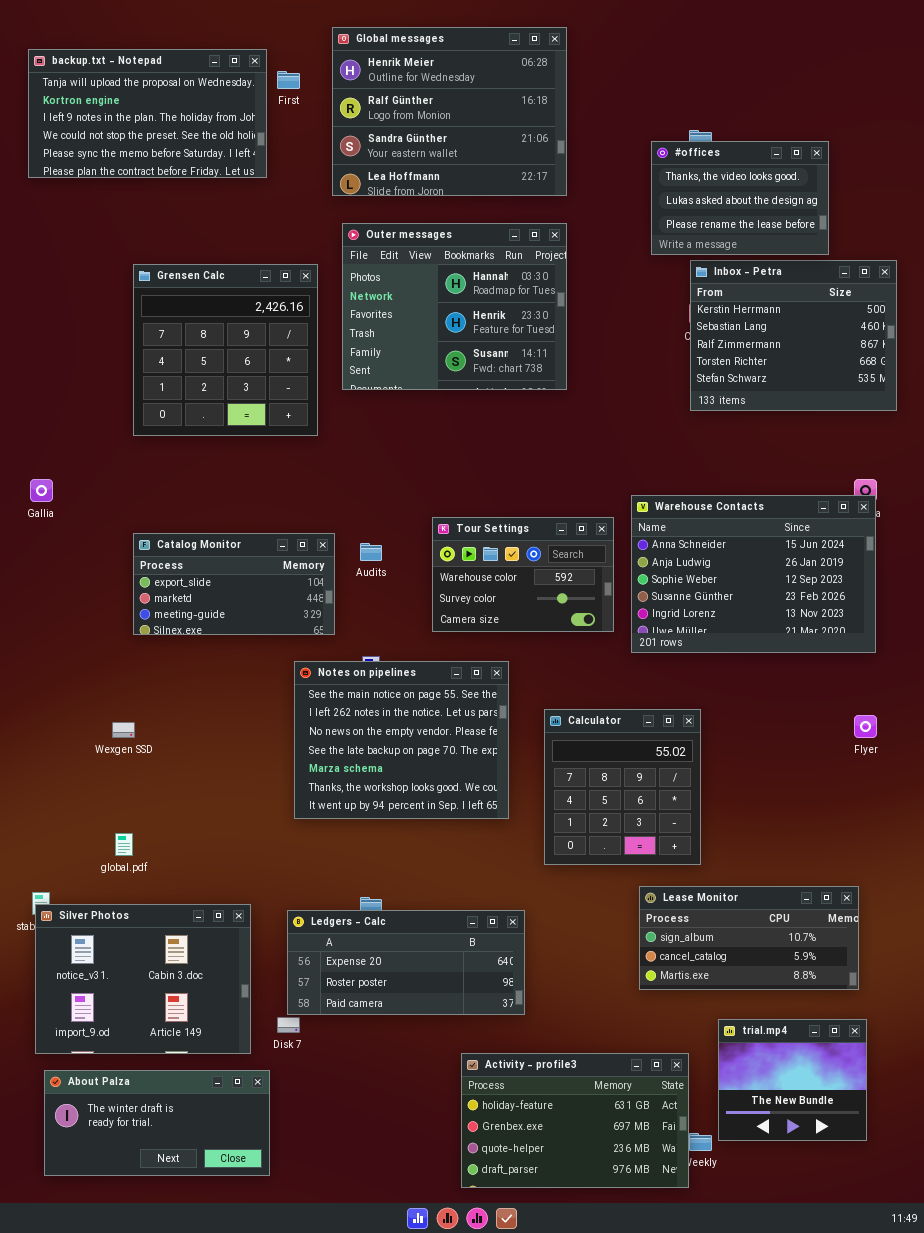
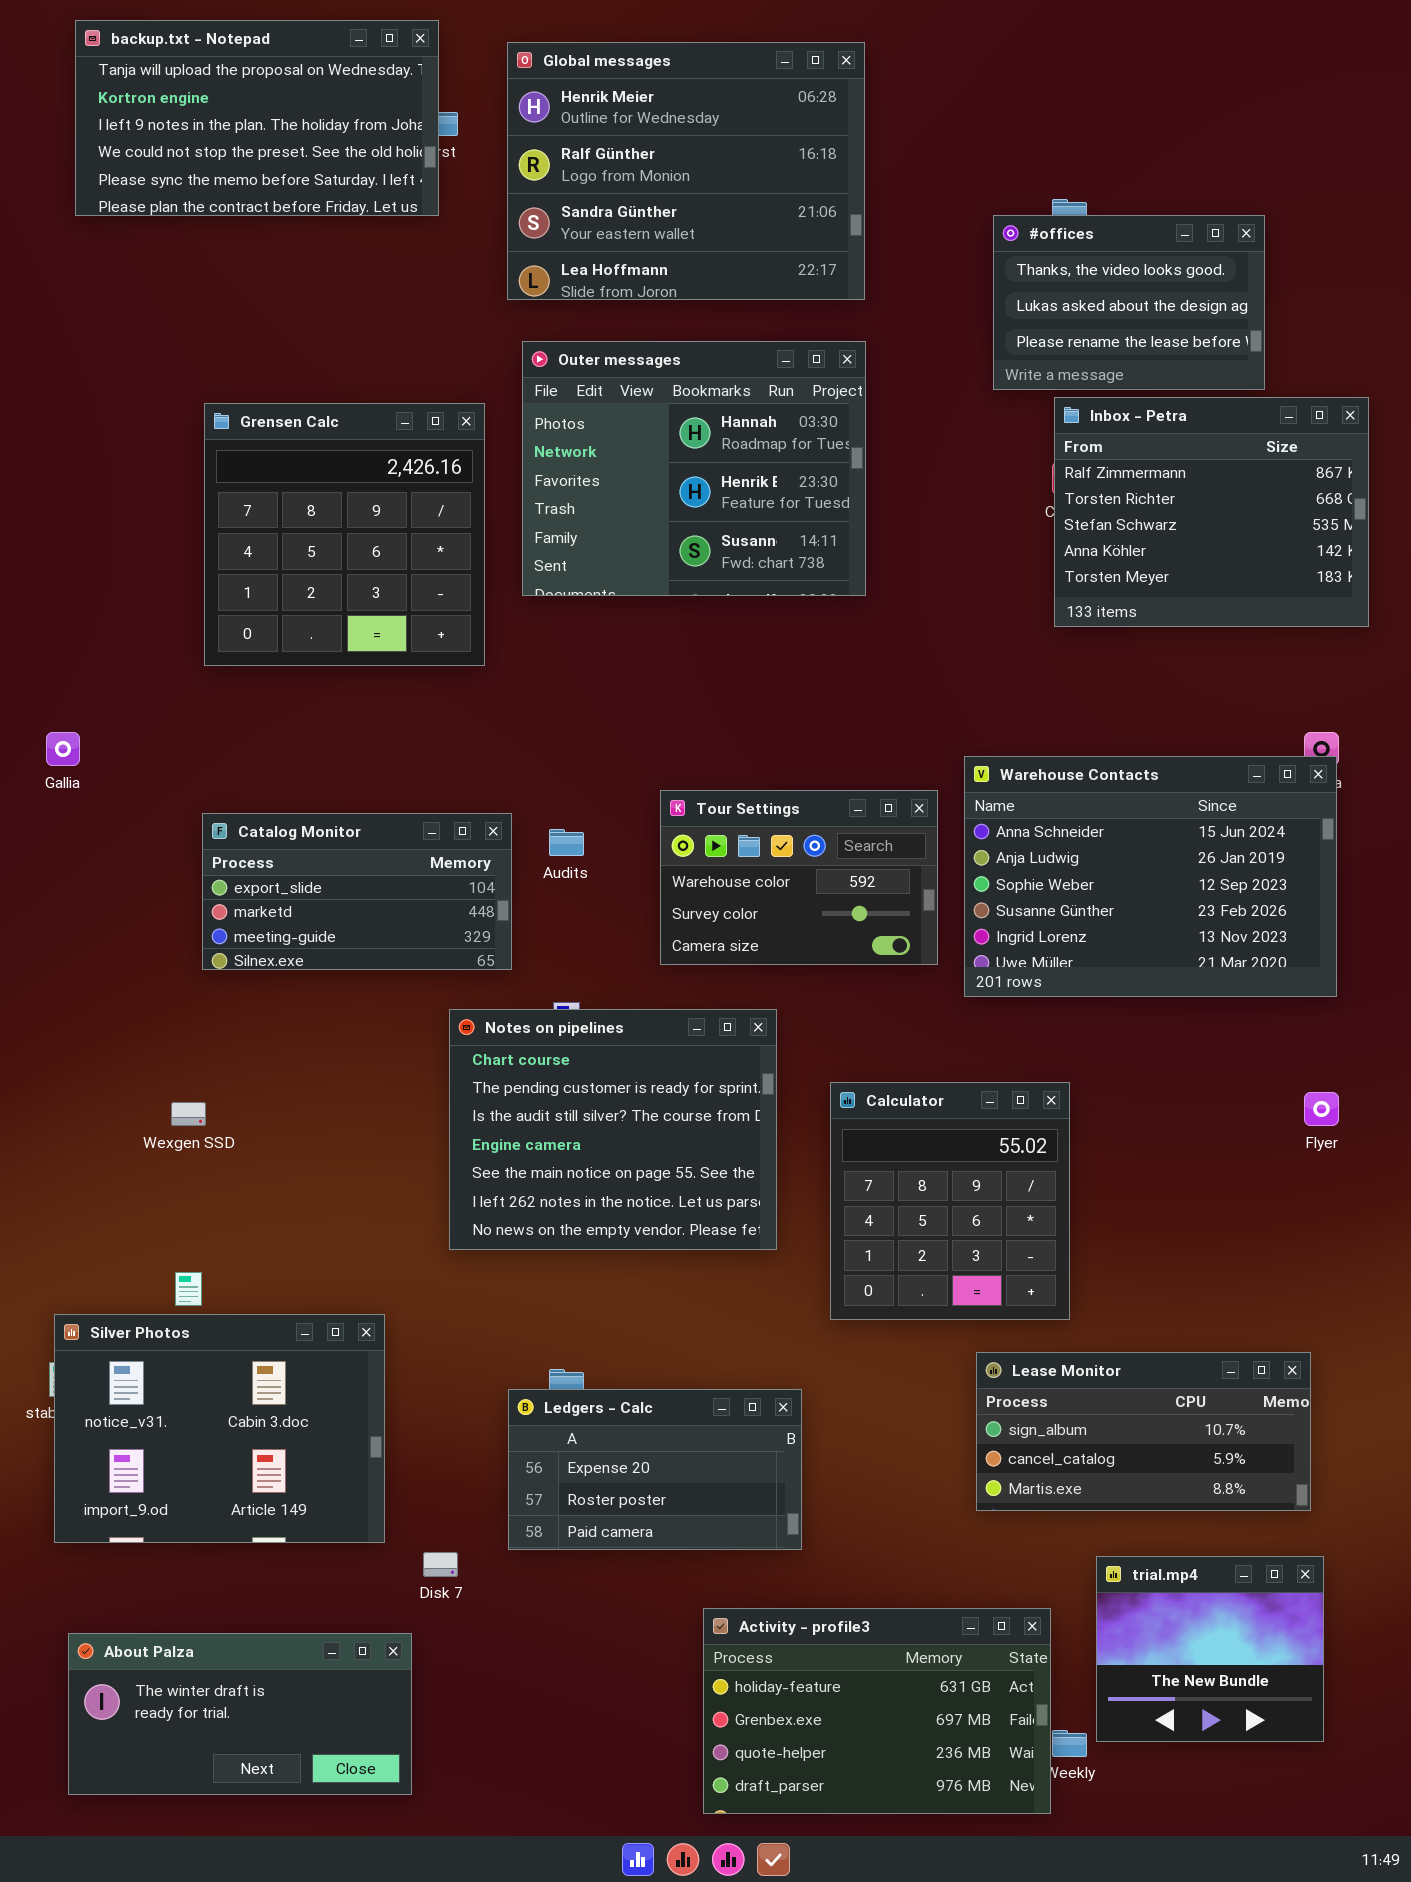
backup.txt - Notepad: [28,49,267,178] -> [75,20,439,216], moved
Inbox - Petra: [690,260,897,411] -> [1054,397,1369,627], scrolled down 2 rows
Notes on pipelines: [294,661,509,819] -> [449,1009,777,1250], scrolled up 4 rows
Silver Photos: [35,904,251,1054] -> [54,1314,385,1543], moved
Ledgers - Calc: [287,910,525,1015] -> [508,1389,802,1550], resized

